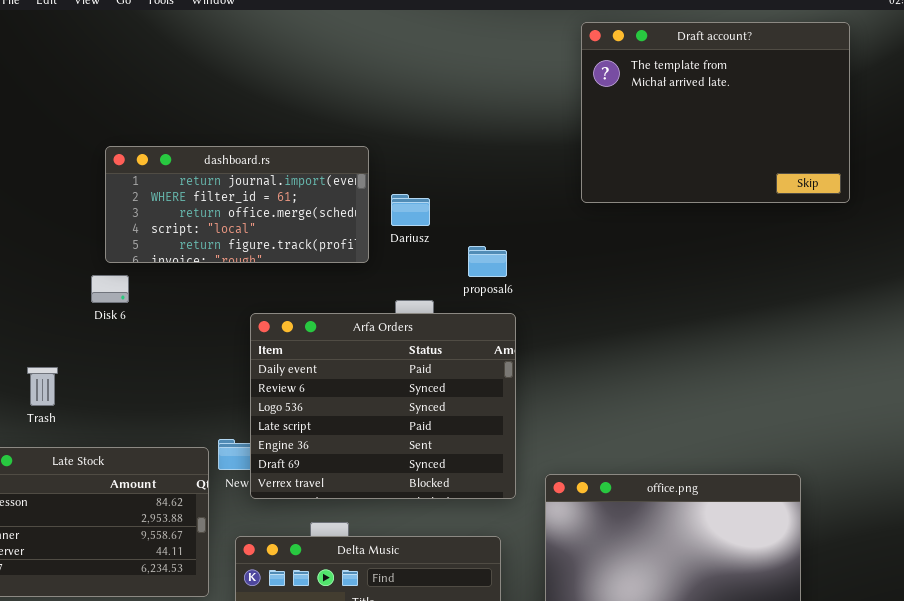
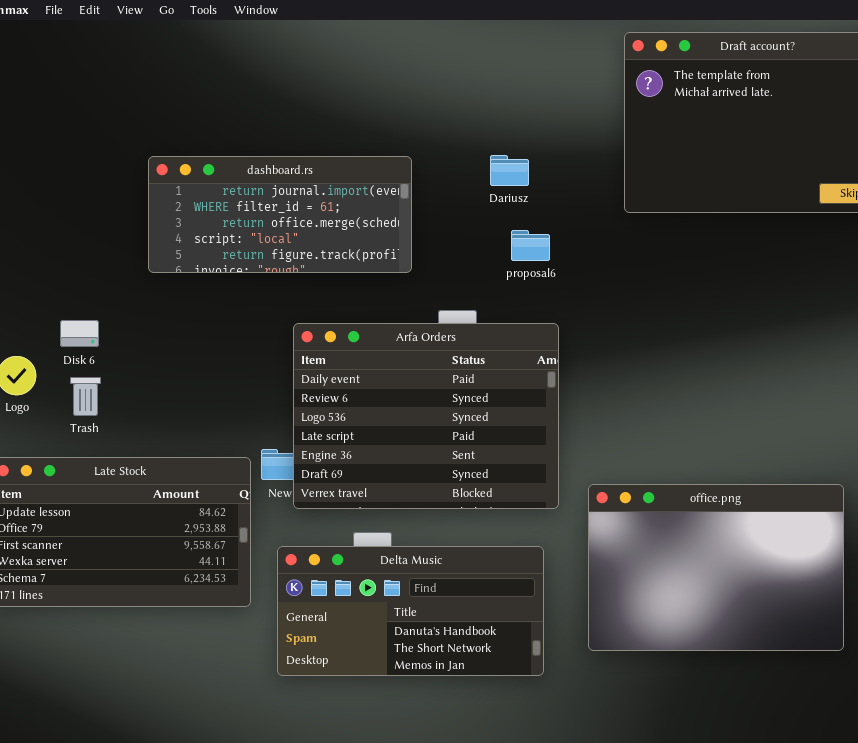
Dariusz: [391,194,430,226] -> [490,155,529,186], moved
proposal6: [468,246,507,277] -> [511,230,550,261], moved
Disk 6: [91,275,129,303] -> [60,320,99,347], moved

